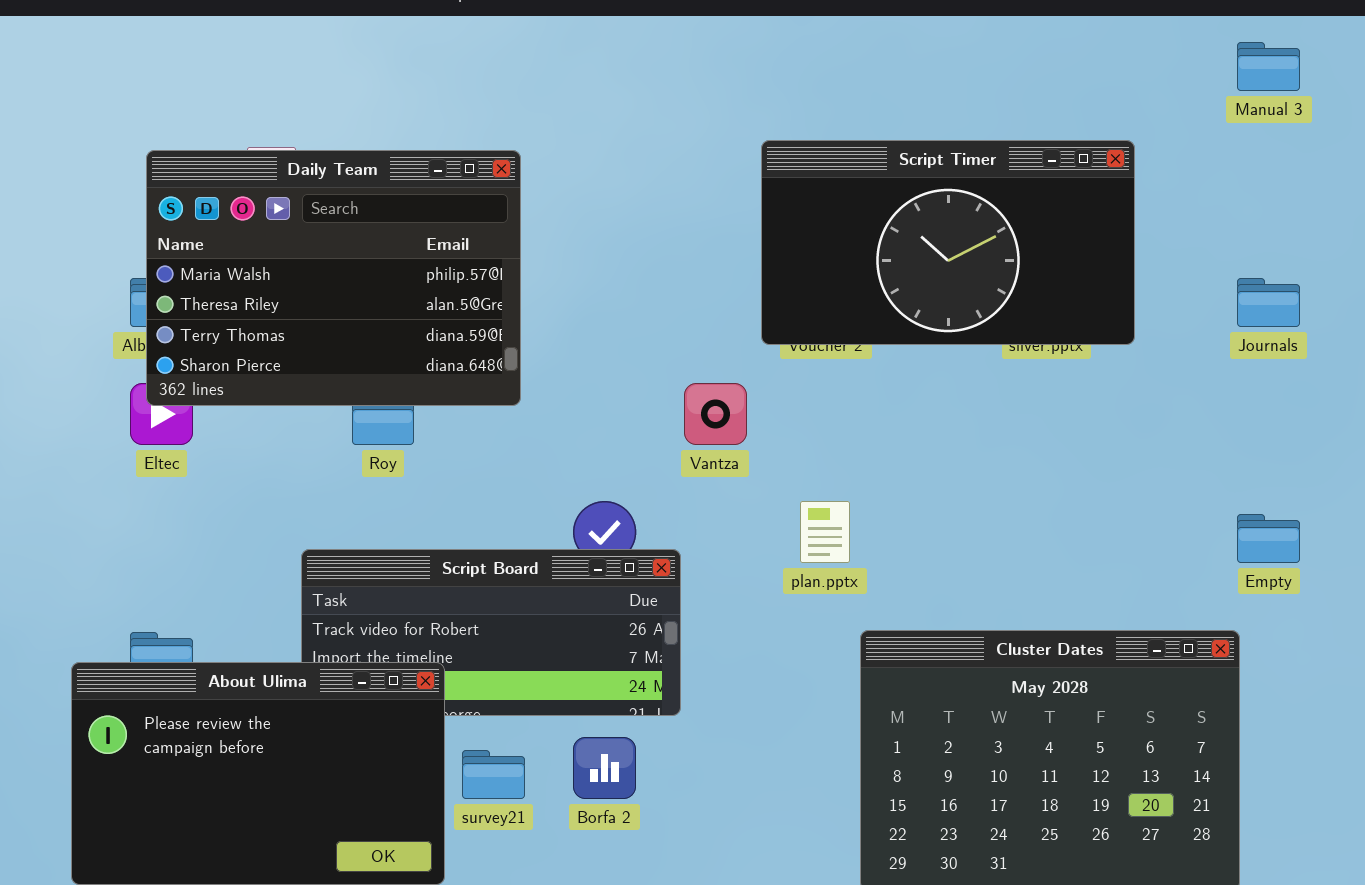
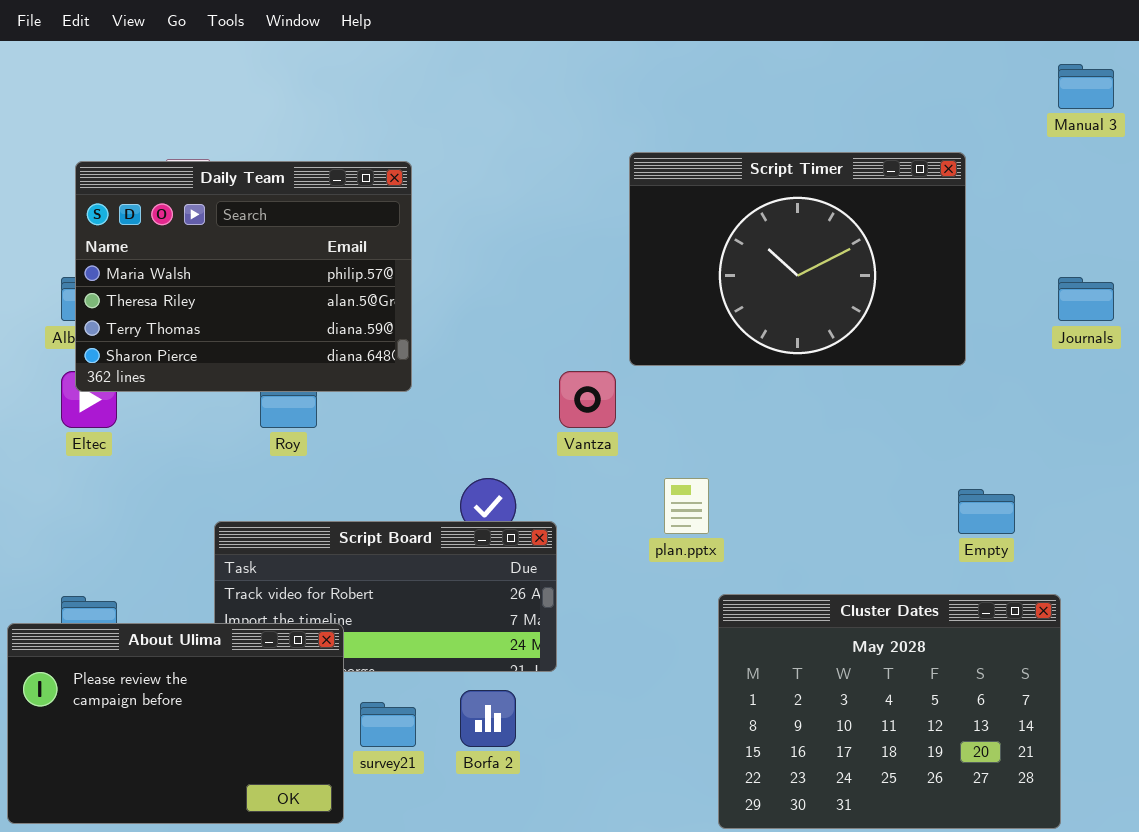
Script Timer: [761,140,1135,345] -> [629,152,966,366], resized
Empty: [1237,514,1300,563] -> [958,489,1015,534], moved

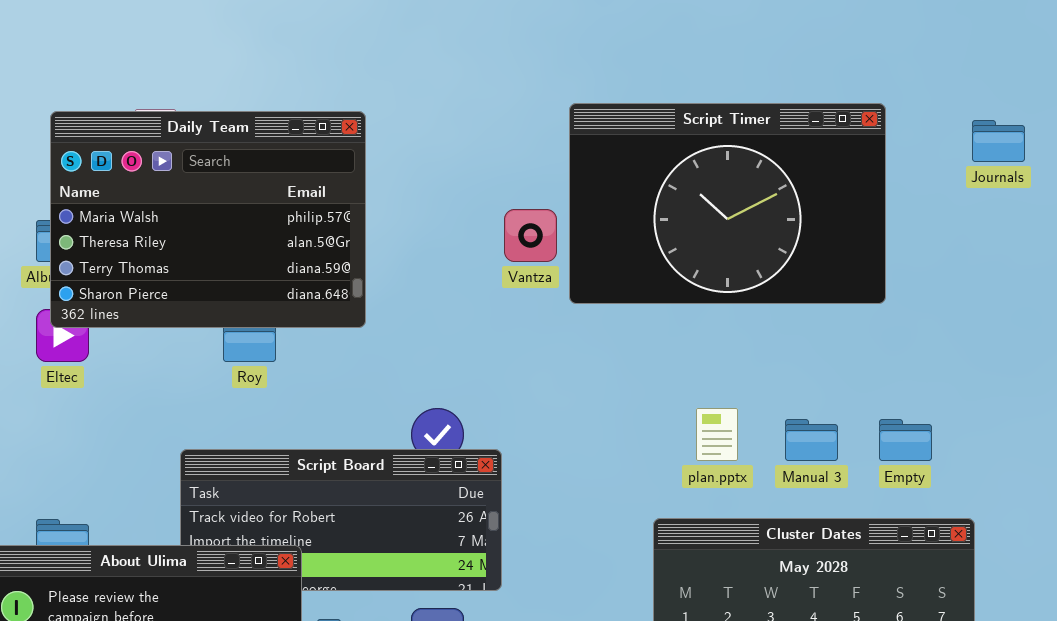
Manual 3: [1058,64,1114,109] -> [785,419,838,461], moved
Journals: [1058,277,1114,321] -> [972,120,1025,162], moved
Vantza: [559,371,616,428] -> [504,209,557,262], moved
plan.pptx: [664,478,709,534] -> [696,408,738,461], moved

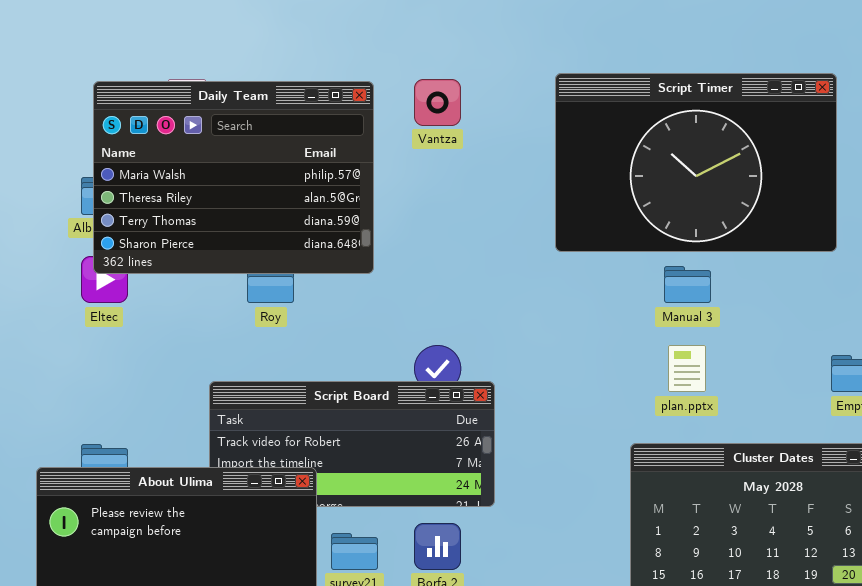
Vantza: [504,209,557,262] -> [414,79,461,126], moved
Manual 3: [785,419,838,461] -> [664,266,711,303], moved

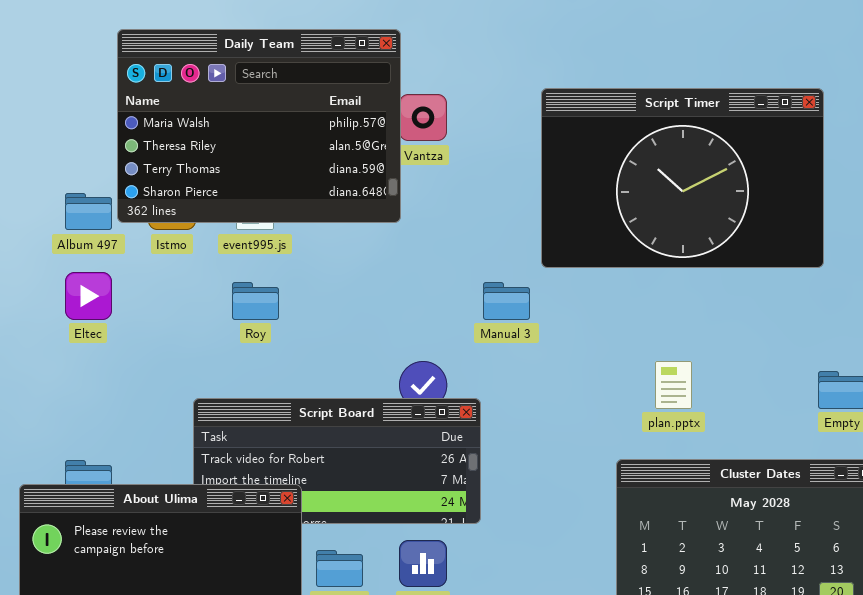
Daily Team: [93,81,374,274] -> [117,29,401,223], moved
Manual 3: [664,266,711,303] -> [483,282,530,320], moved

